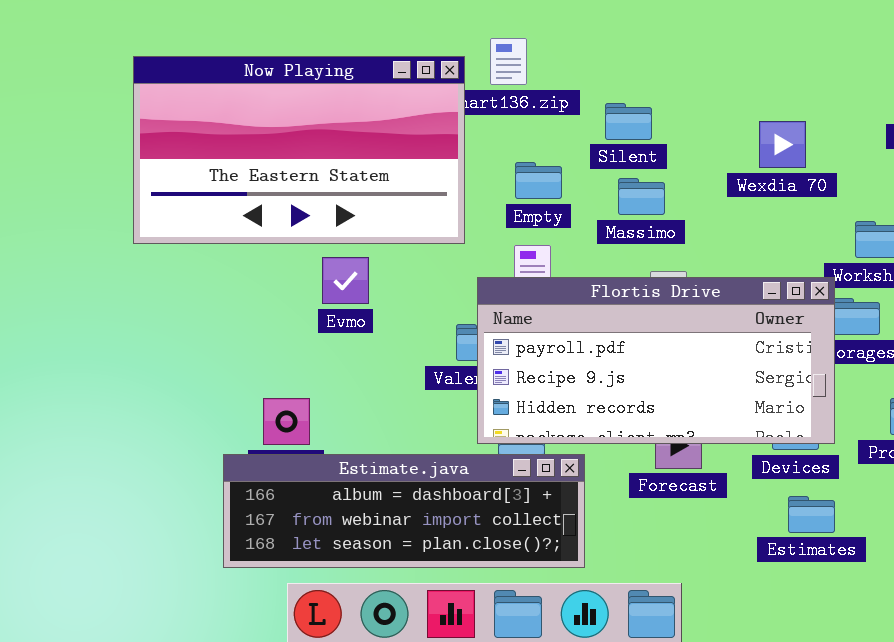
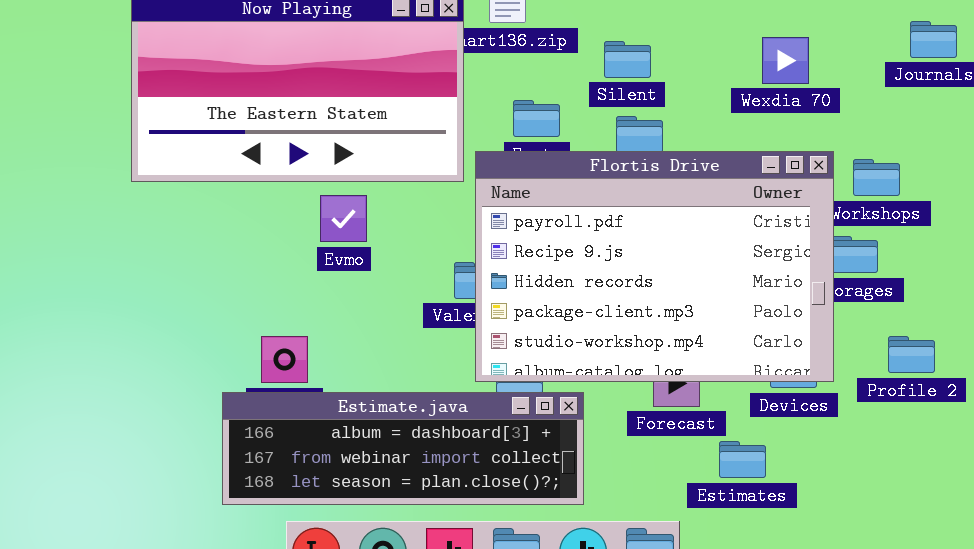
Wexdia 70: [759,121,806,168] -> [762,37,809,84], moved
Flortis Drive: [477,277,835,444] -> [475,151,834,382], resized
Estimates: [788,496,835,533] -> [719,441,766,478], moved

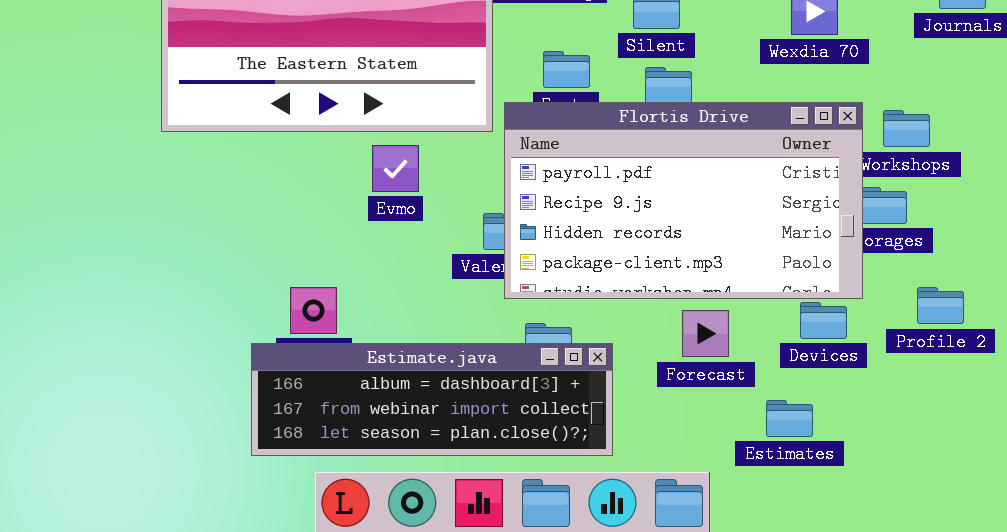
Flortis Drive: [475,151,834,382] -> [504,102,863,299], resized
Evmo: [320,195,367,242] -> [372,145,419,192], moved
Estimates: [719,441,766,478] -> [766,400,813,437], moved

